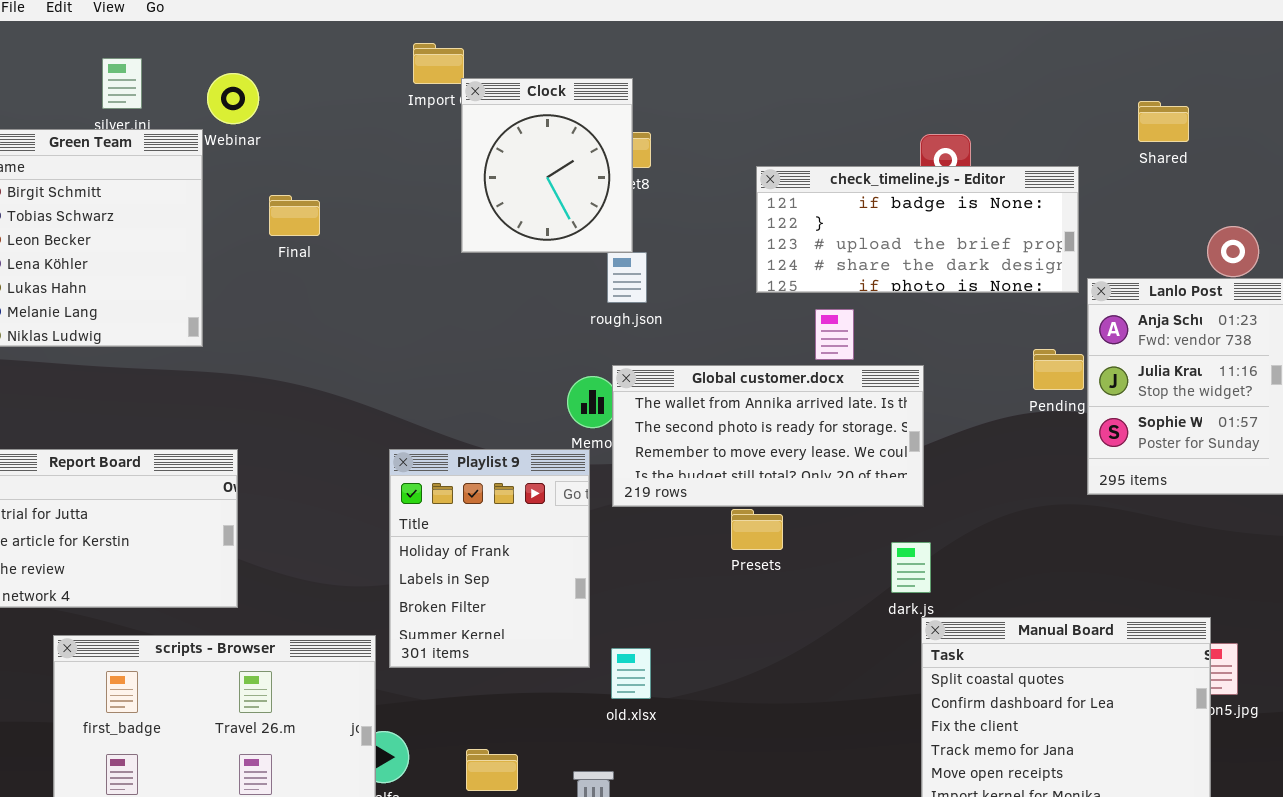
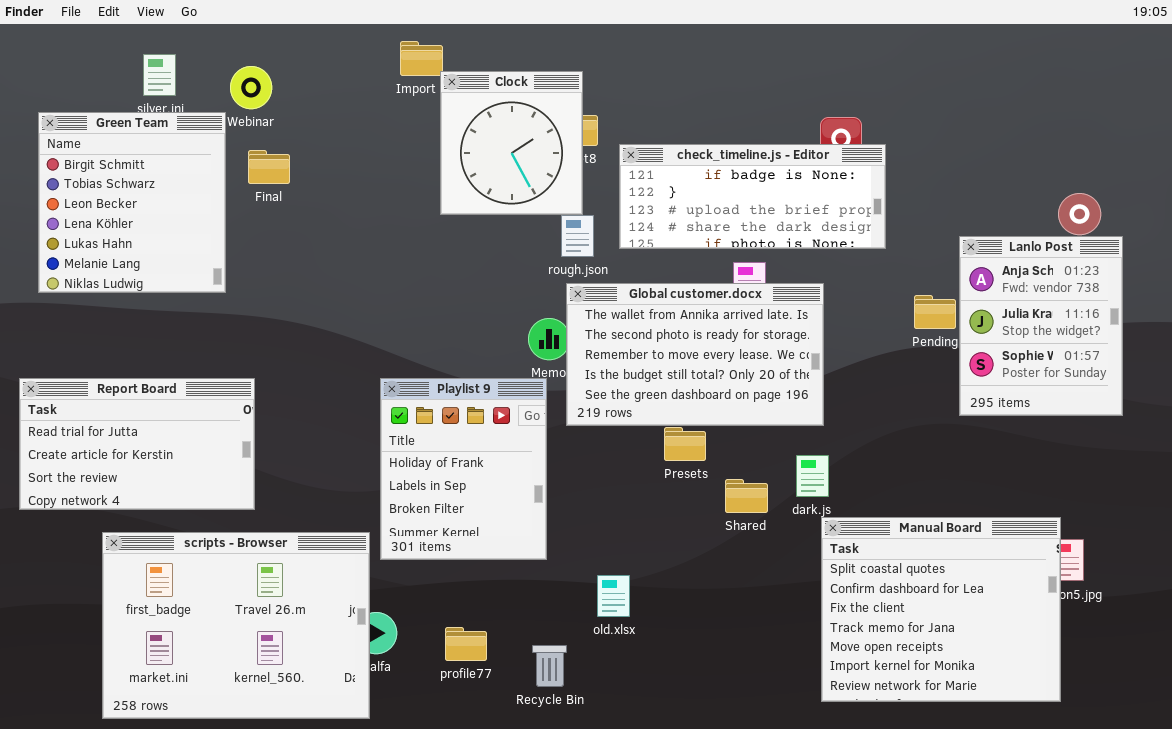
Shared: [1138,101,1189,142] -> [725,479,768,513], moved
check_timeline.js - Editor: [756,166,1079,293] -> [619,144,886,249], moved
Final: [269,195,320,236] -> [248,150,290,184], moved
Global customer.docx: [612,365,924,507] -> [566,283,824,426], resized
old.xlsx: [611,648,651,699] -> [597,575,630,617], moved

